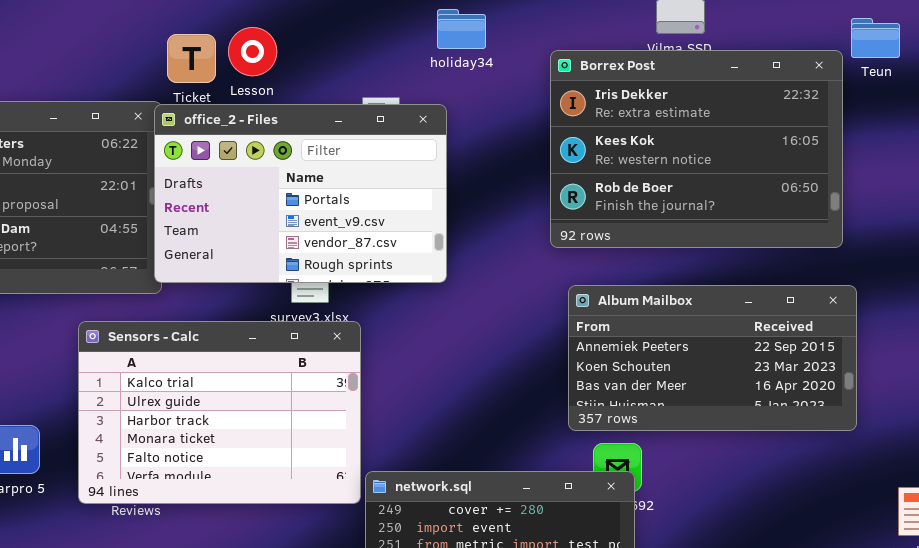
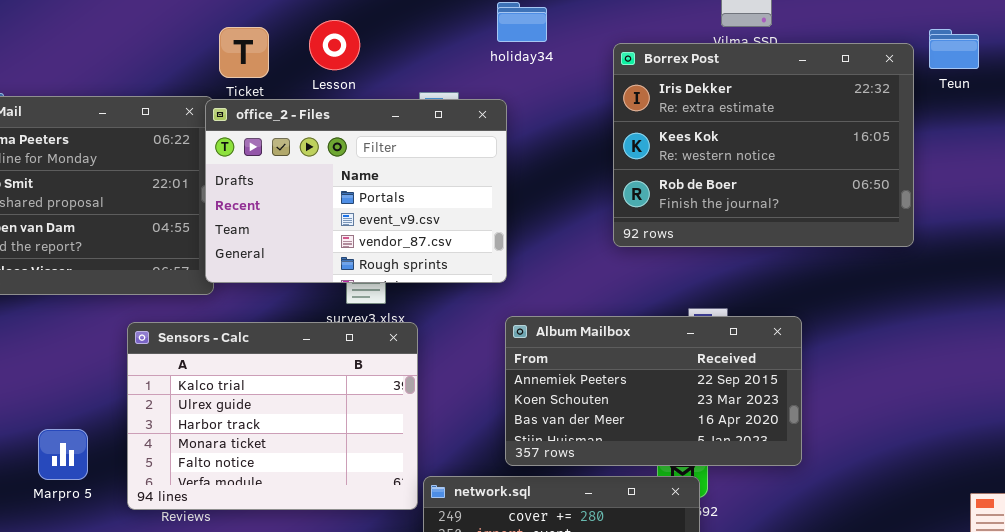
Teun: [851,18,900,58] -> [929,29,979,69], moved
Lesson: [228,27,277,76] -> [309,20,360,70], moved
Album Mailbox: [568,285,857,431] -> [505,316,802,466], moved

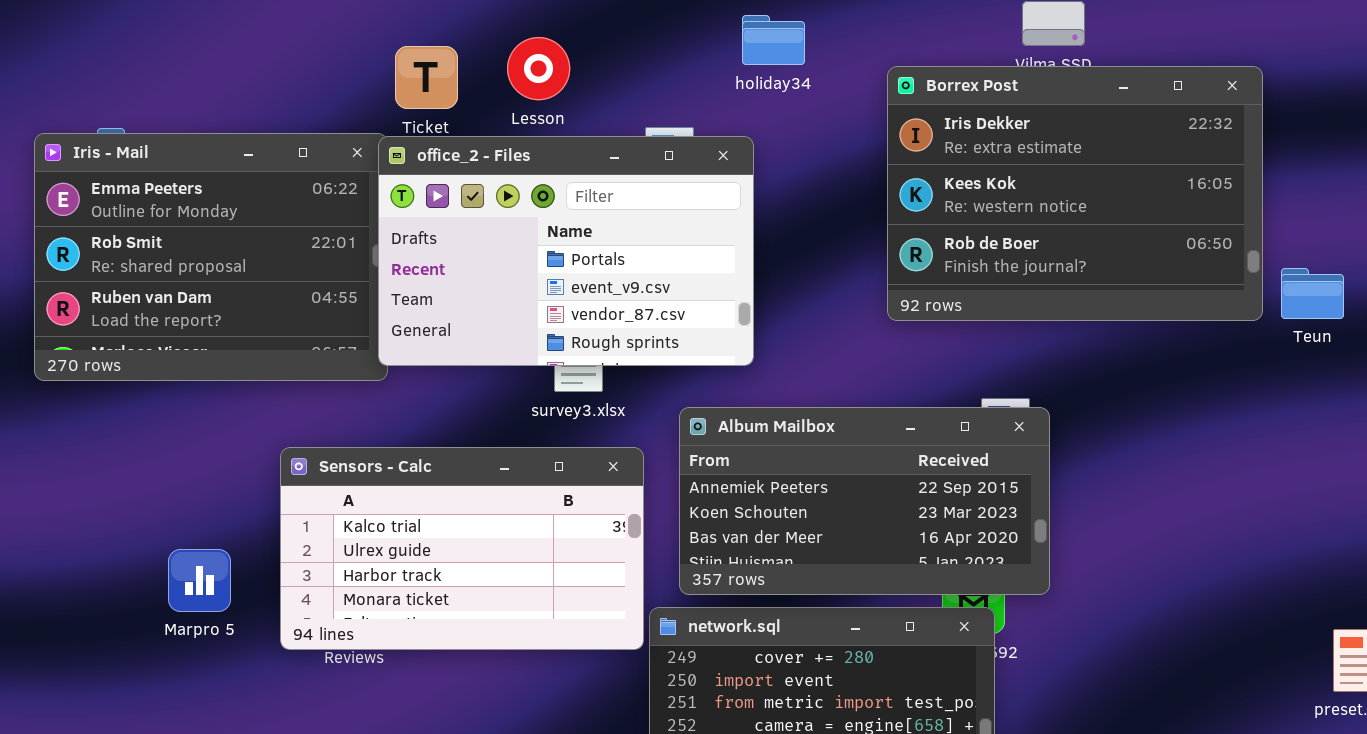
Teun: [929,29,979,69] -> [1281,268,1344,319], moved
Album Mailbox: [505,316,802,466] -> [679,407,1050,595], moved
Sensors - Calc: [127,322,418,510] -> [280,447,644,650], resized

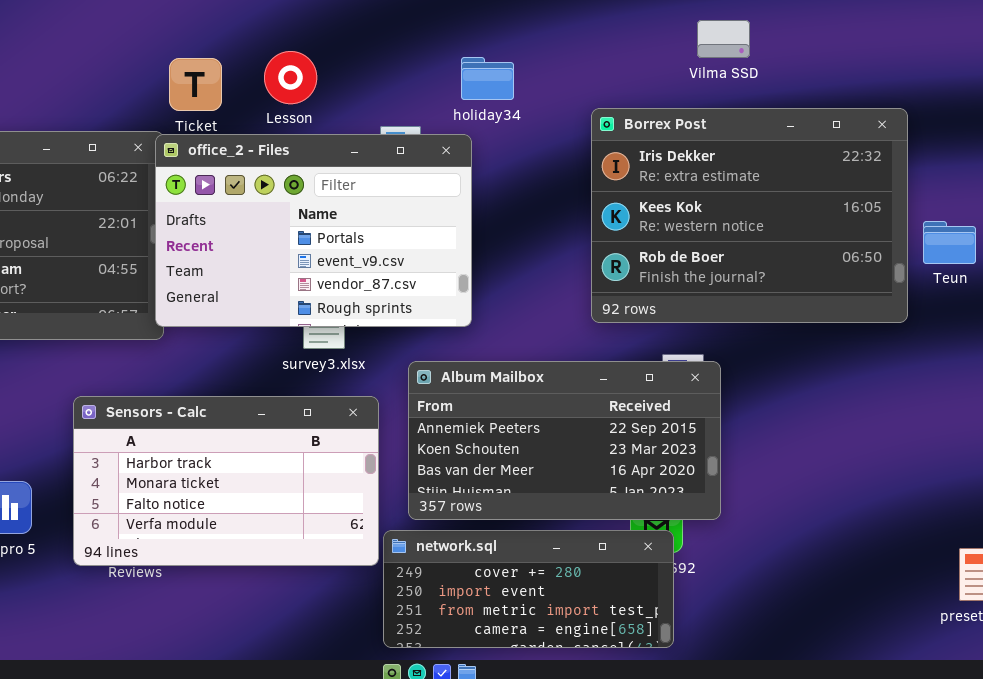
holiday34: [742,15,805,65] -> [461,57,514,100], moved
Borrex Post: [887,66,1263,321] -> [591,108,908,323], moved
Teun: [1281,268,1344,319] -> [923,221,976,264], moved
Sensors - Calc: [280,447,644,650] -> [73,396,379,566], scrolled down 2 rows

